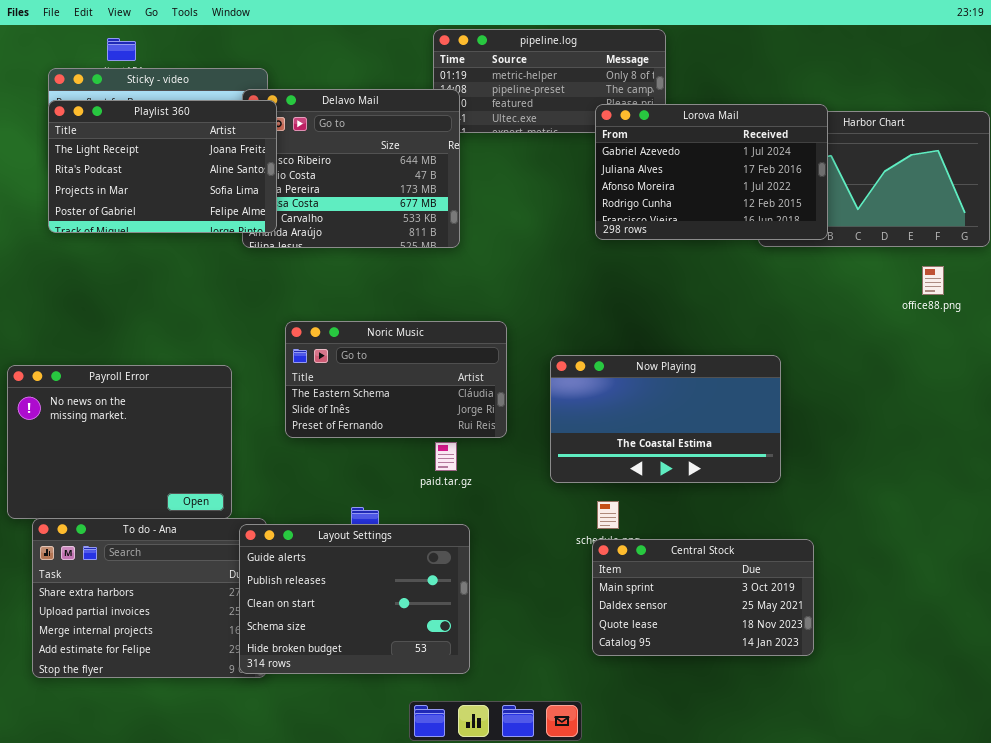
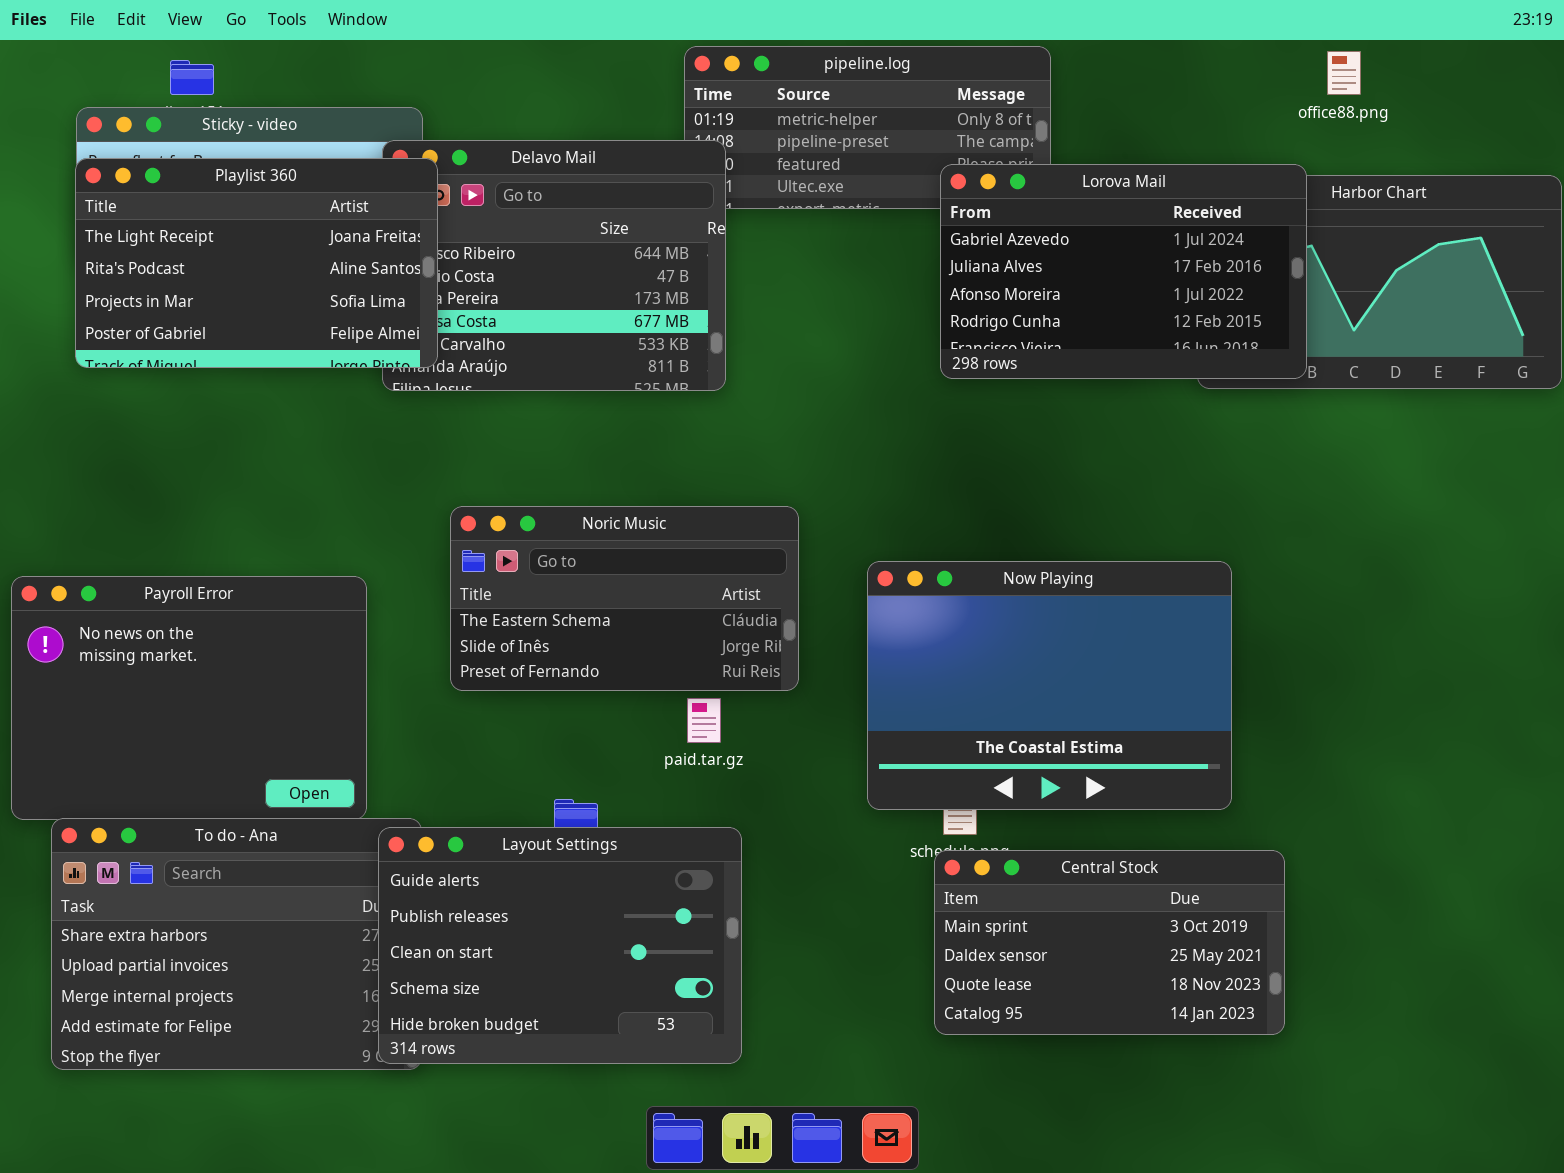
office88.png: [922,266,944,295] -> [1327,51,1361,95], moved
Now Playing: [550,355,781,483] -> [867,561,1232,810], resized

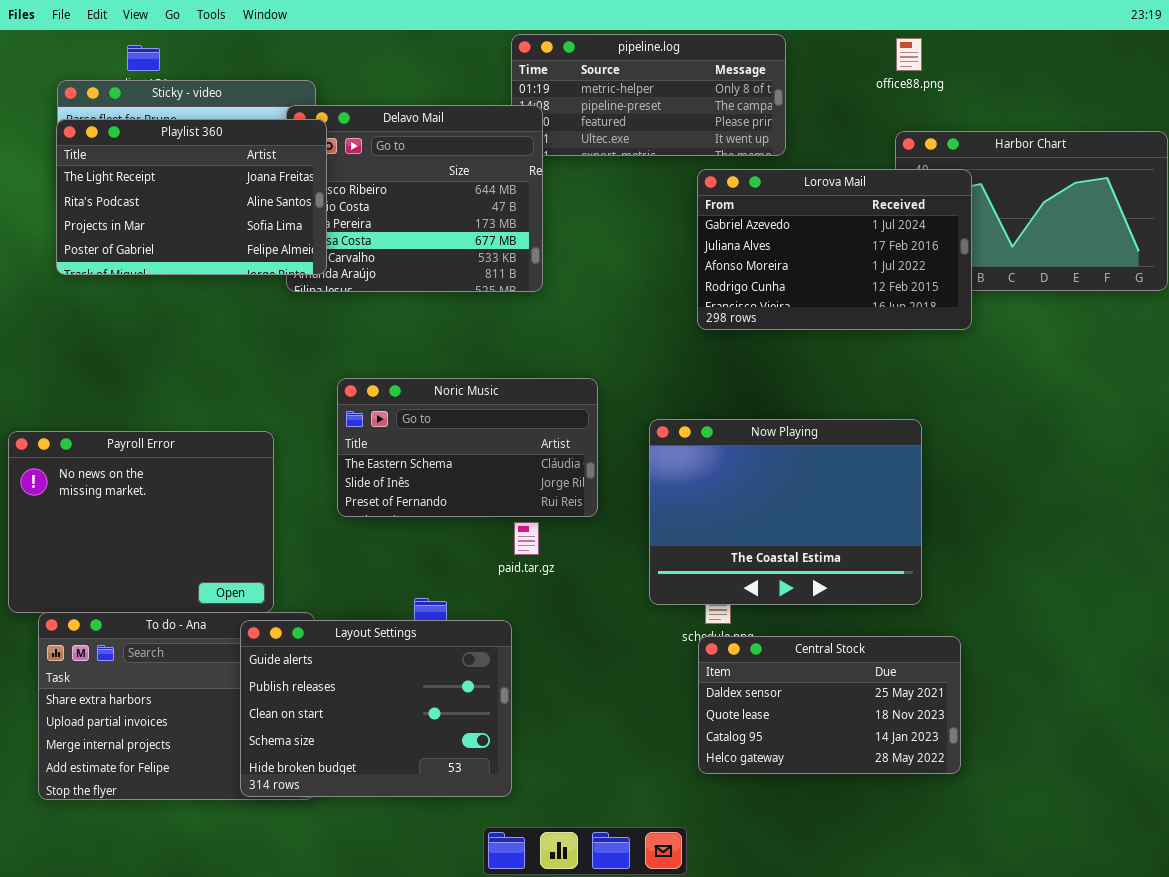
office88.png: [1327,51,1361,95] -> [896,38,922,71], moved
Lorova Mail: [940,164,1307,379] -> [697,169,972,330], moved
Layout Settings: [378,827,742,1064] -> [240,620,512,797], moved
Central Stock: [934,850,1285,1035] -> [698,636,961,774], scrolled down 1 row

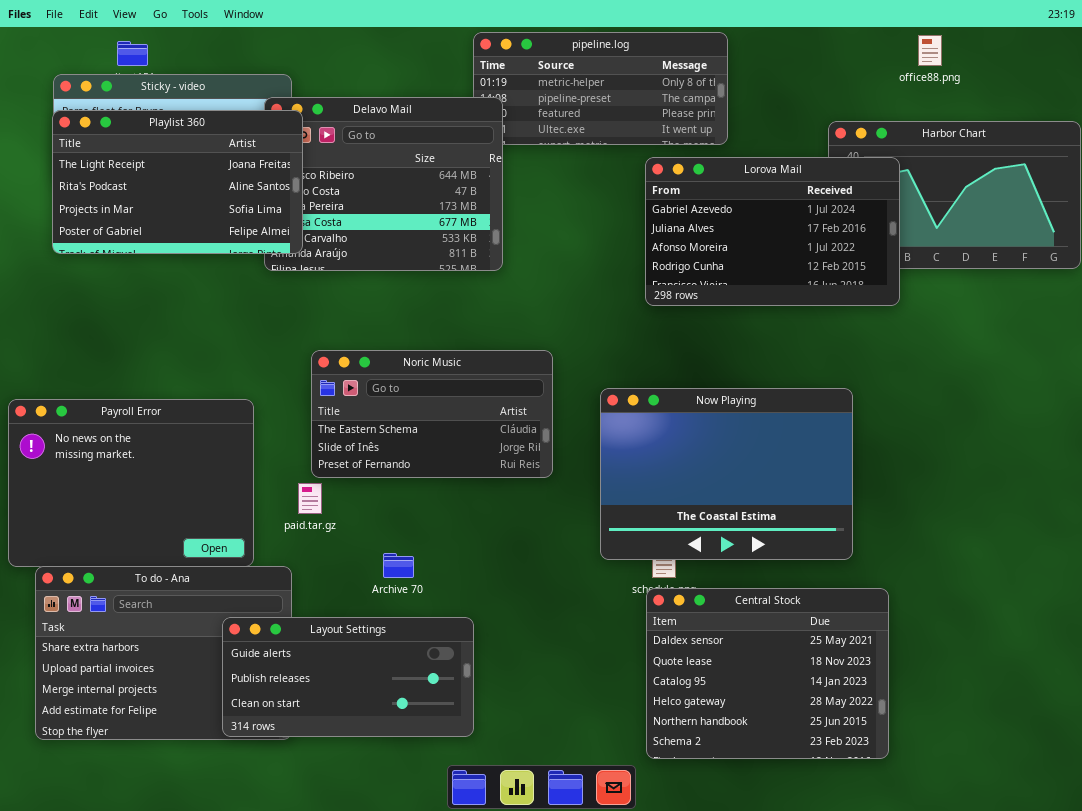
office88.png: [896,38,922,71] -> [918,35,942,66], moved
paid.tar.gz: [514,522,539,555] -> [298,483,322,514], moved
Layout Settings: [240,620,512,797] -> [222,617,474,737], resized
Central Stock: [698,636,961,774] -> [646,588,889,759], resized

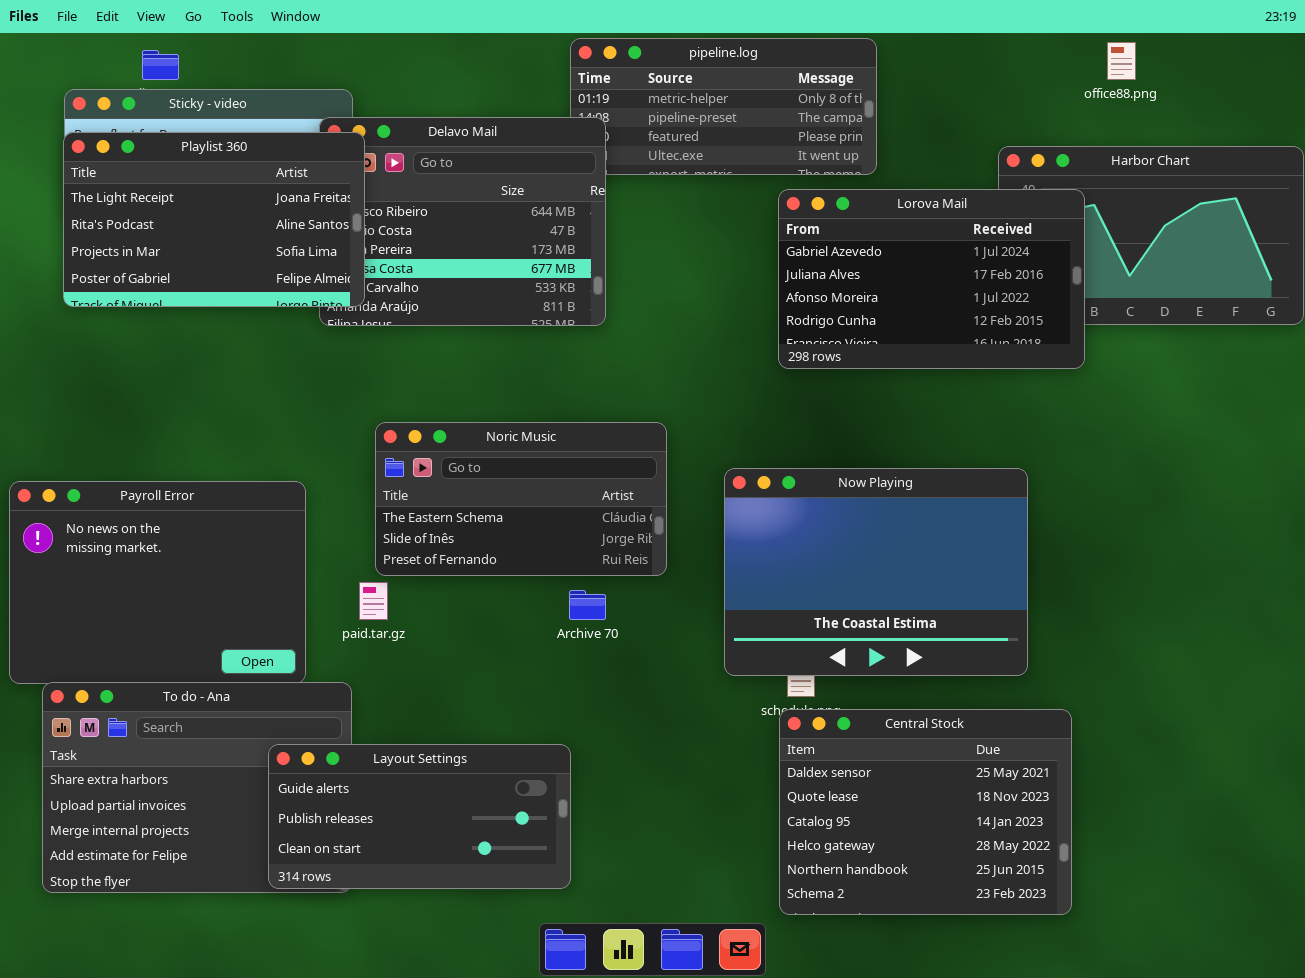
Archive 70: [383,553,414,578] -> [569,590,606,620], moved

